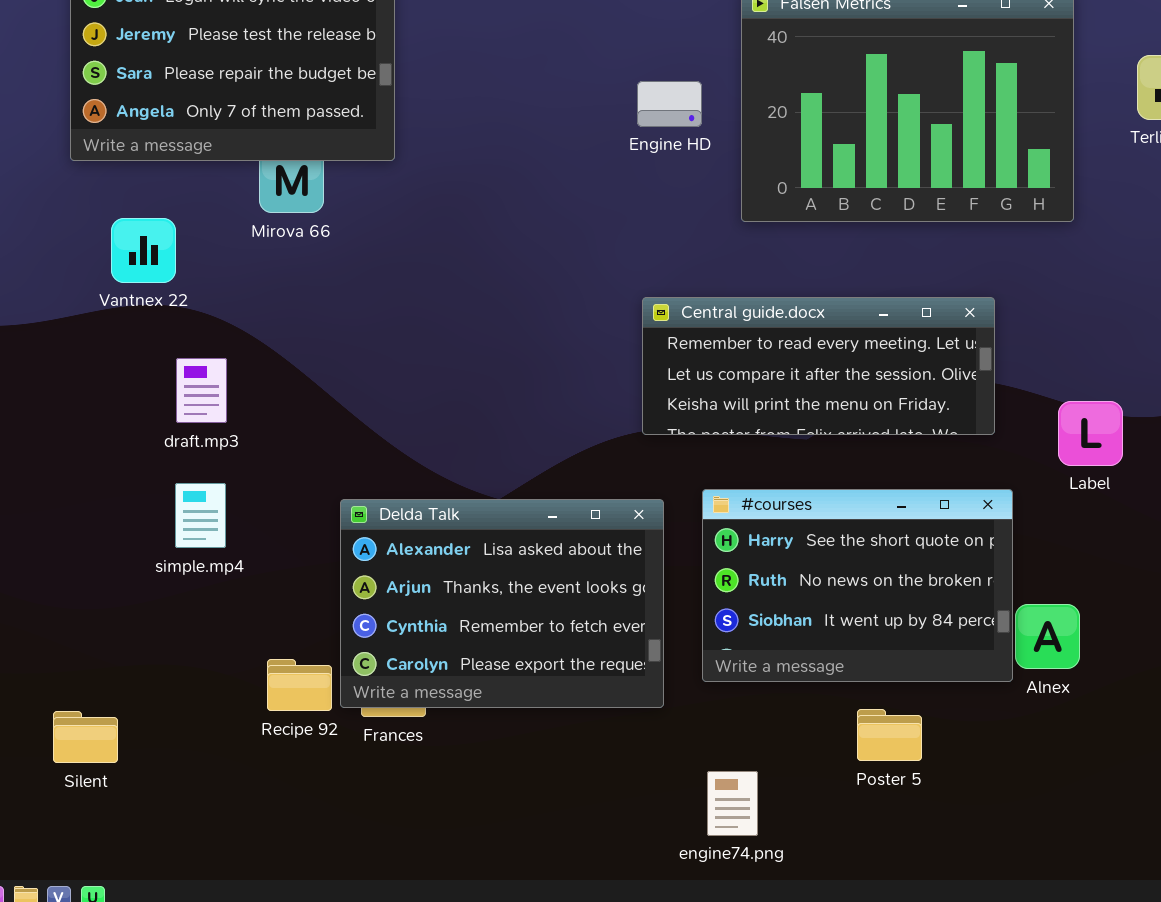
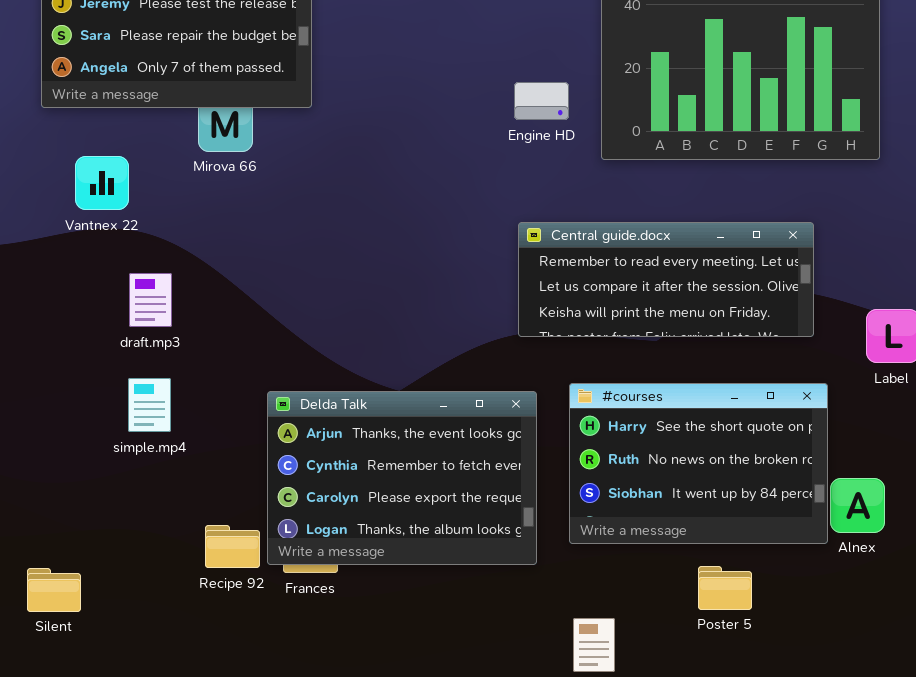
Engine HD: [637,81,702,127] -> [514,82,569,120], moved
Delda Talk: [340,499,664,708] -> [267,391,537,565], scrolled down 1 row

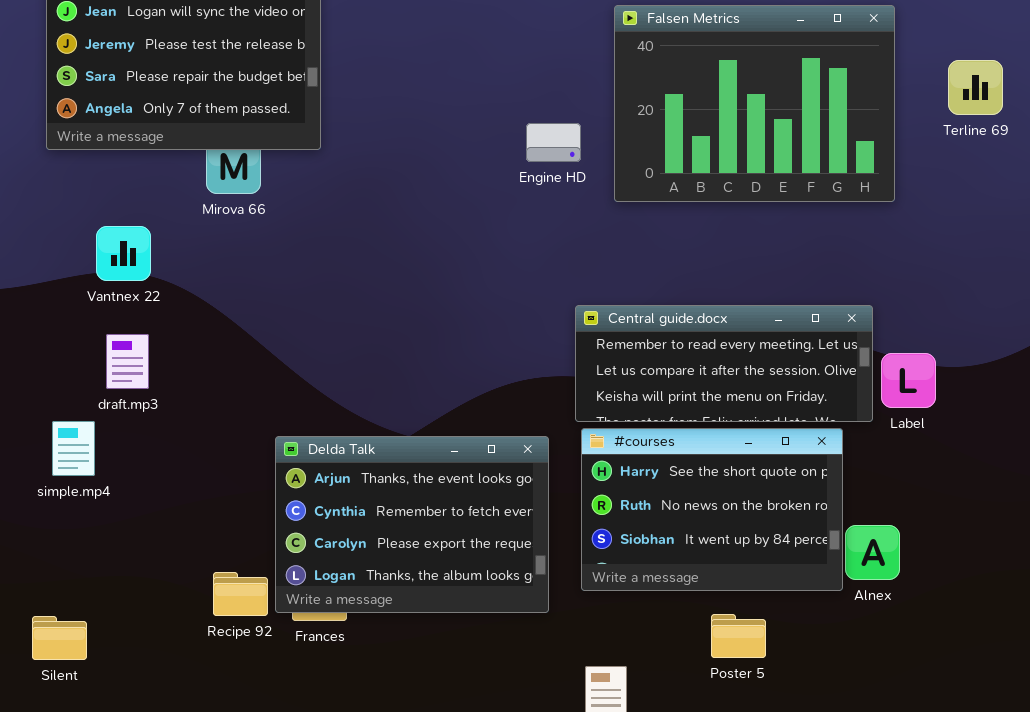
Vantnex 22: [75,156,129,210] -> [96,226,151,281], moved
Central guide.docx: [518,222,814,337] -> [575,305,873,422], moved
draft.mp3: [129,273,172,327] -> [106,334,149,389], moved
simple.mp4: [128,378,171,432] -> [52,421,95,476], moved

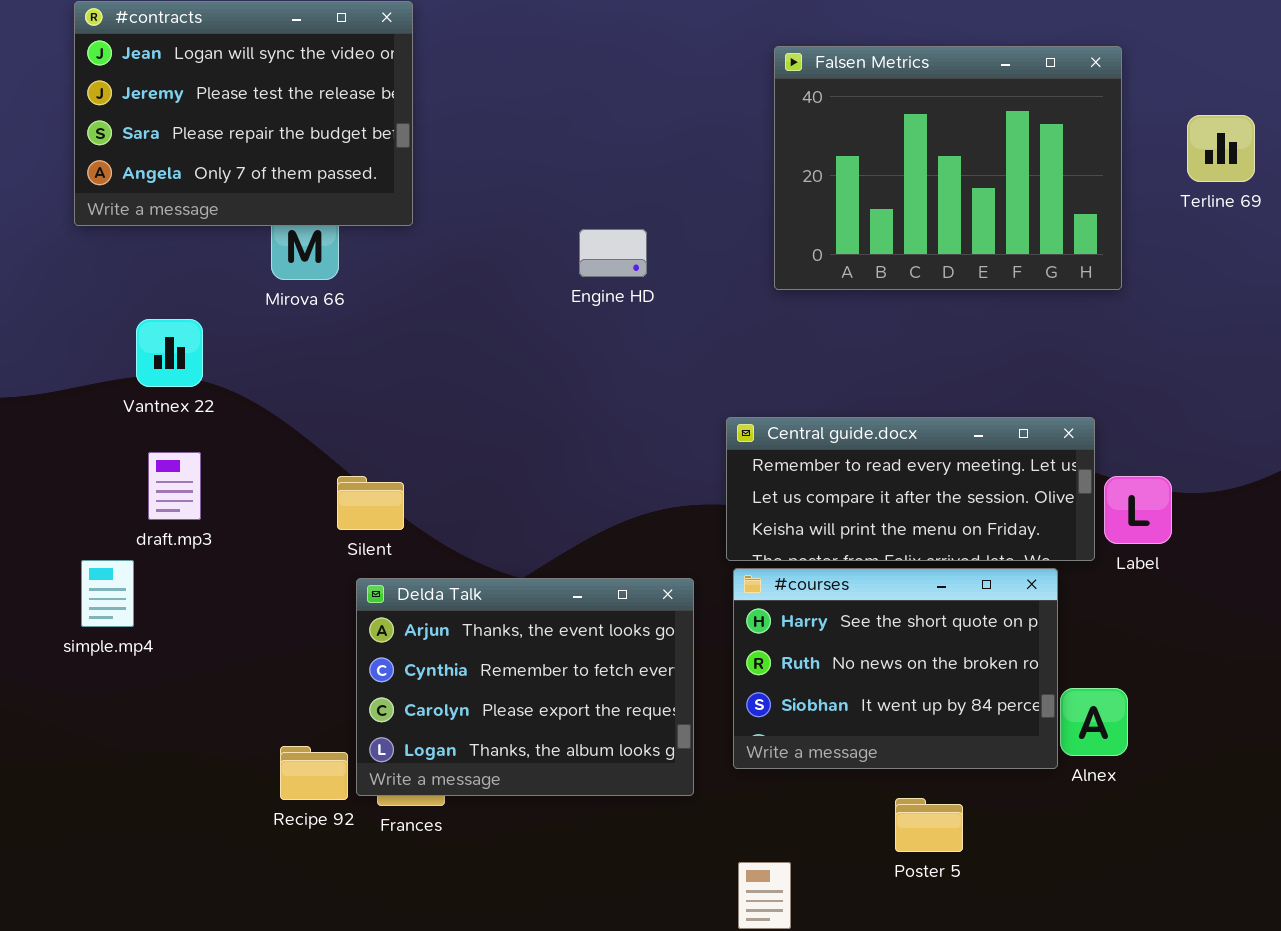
Engine HD: [526,123,581,162] -> [579,229,647,277], moved
Silent: [32,616,87,660] -> [337,476,404,530], moved

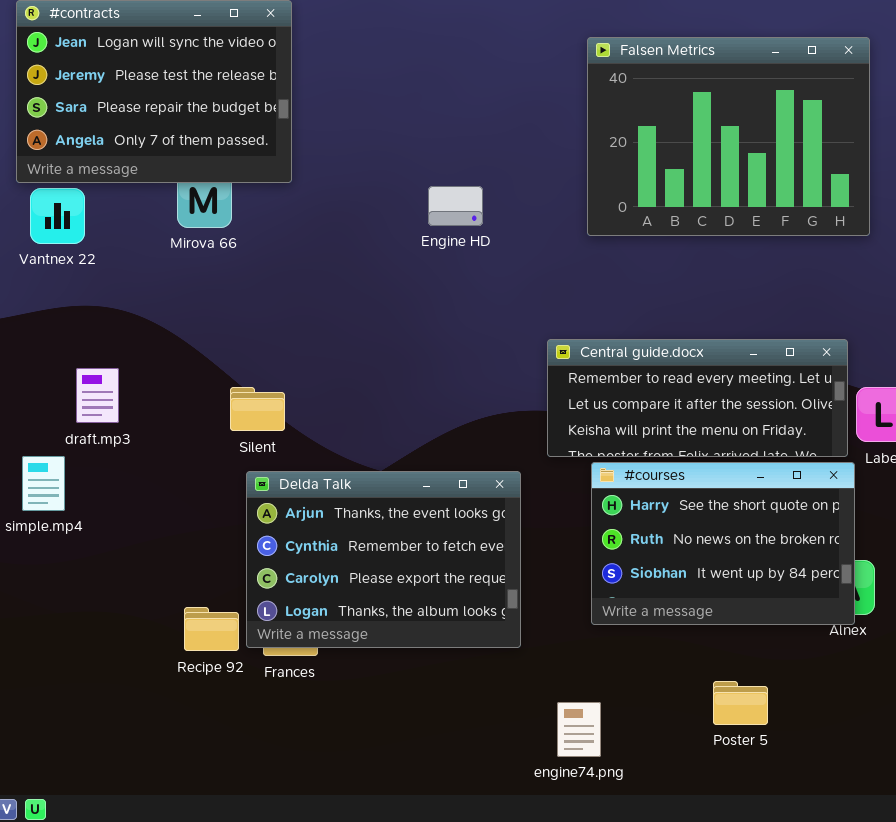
Vantnex 22: [136,319,203,387] -> [30,188,85,244], moved
#courses: [733,568,1058,769] -> [591,462,855,625], moved
Poster 5: [895,798,963,852] -> [713,681,768,725], moved

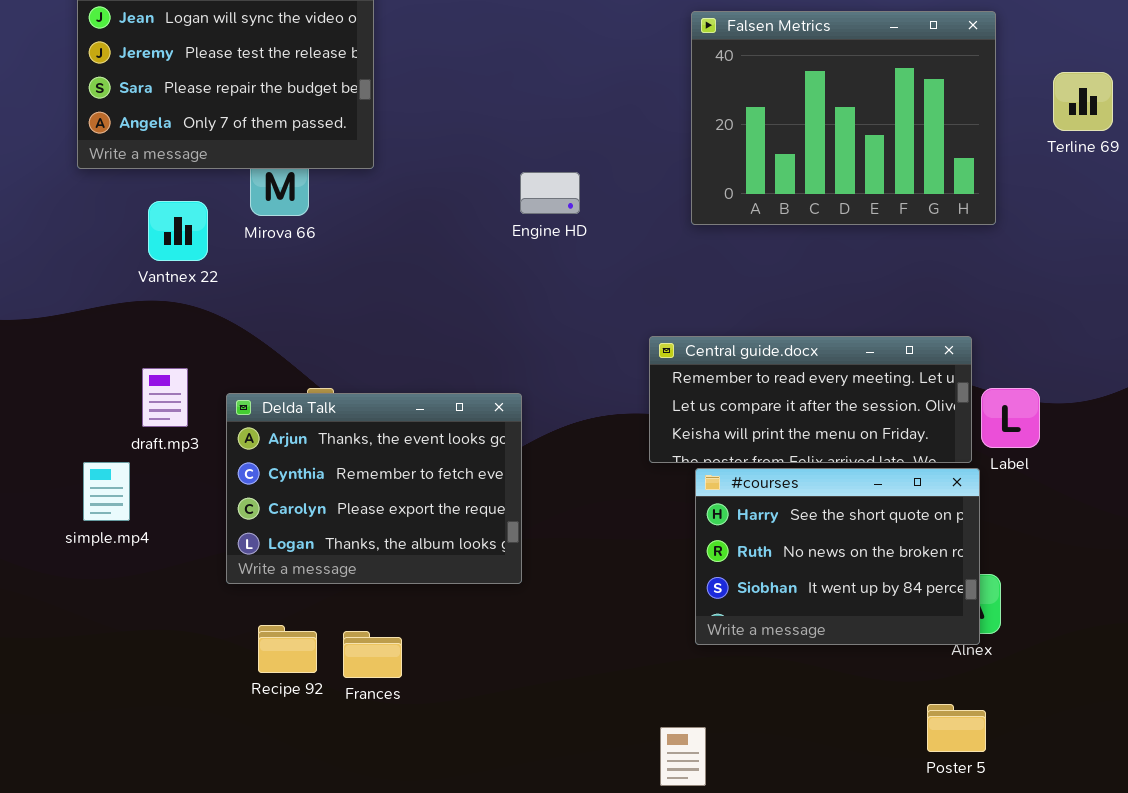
Vantnex 22: [30,188,85,244] -> [148,201,208,261], moved
Delda Talk: [246,471,521,648] -> [226,393,522,584], moved
Poster 5: [713,681,768,725] -> [927,704,986,752], moved

